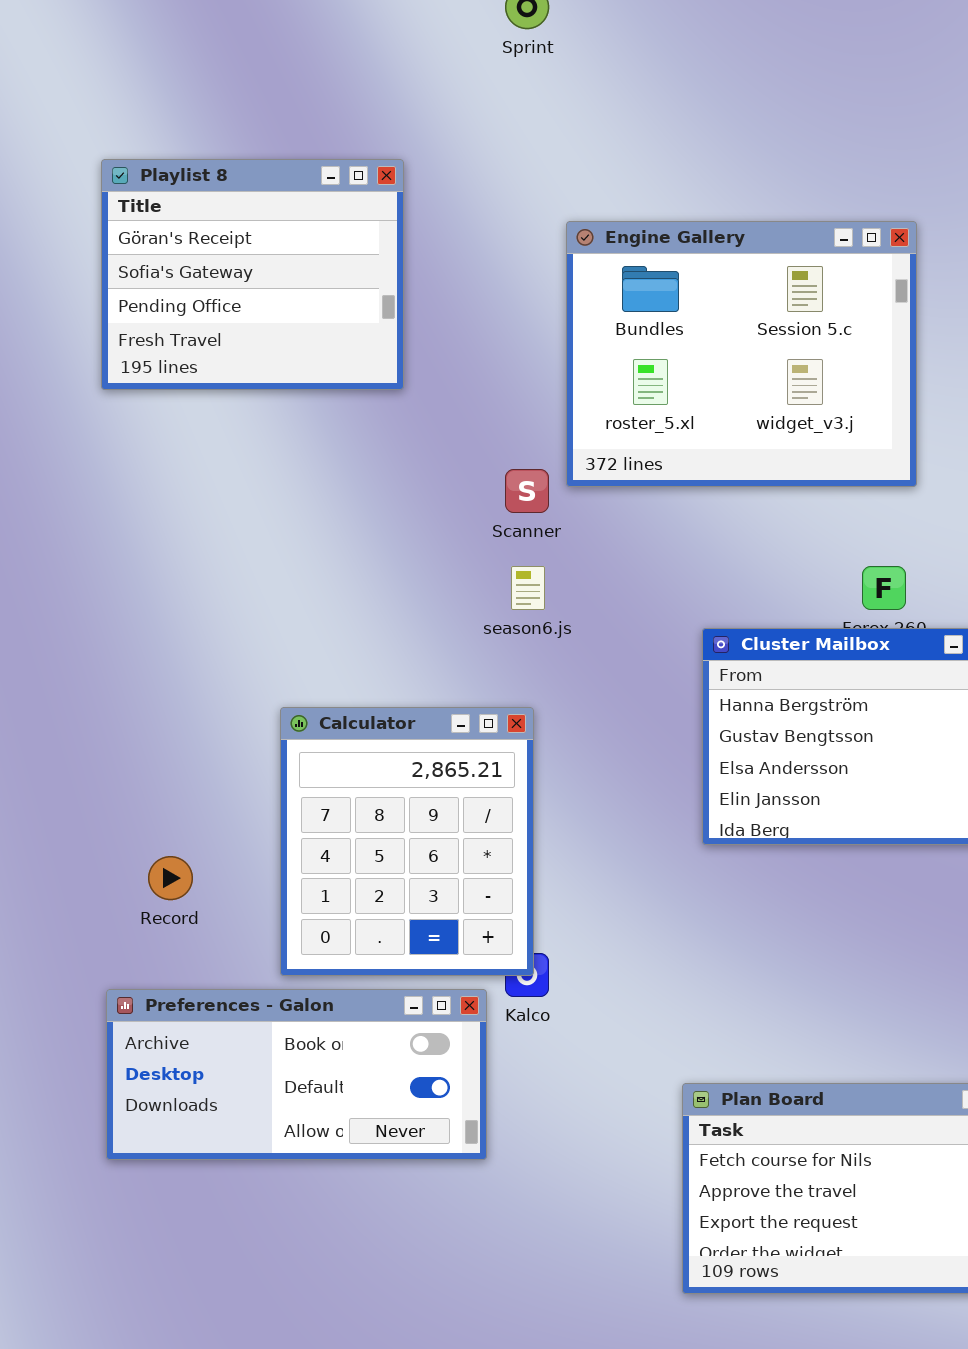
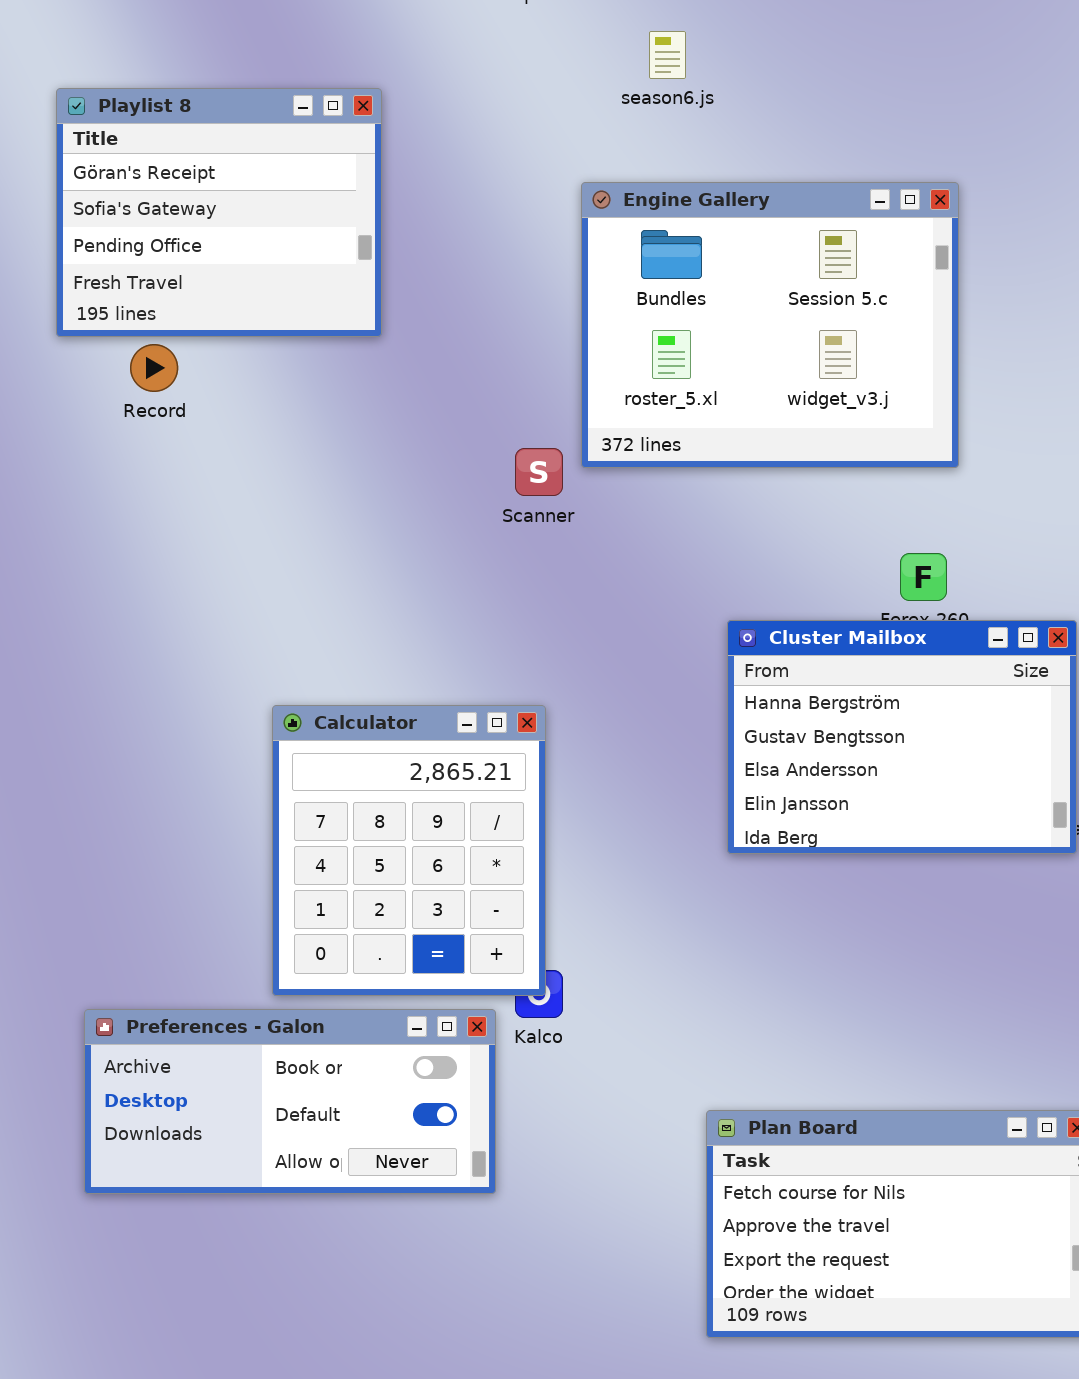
Playlist 8: [101,159,404,390] -> [56,88,382,337], moved
season6.js: [511,566,545,610] -> [649,31,686,79], moved
Record: [148,856,193,900] -> [130,344,178,392], moved

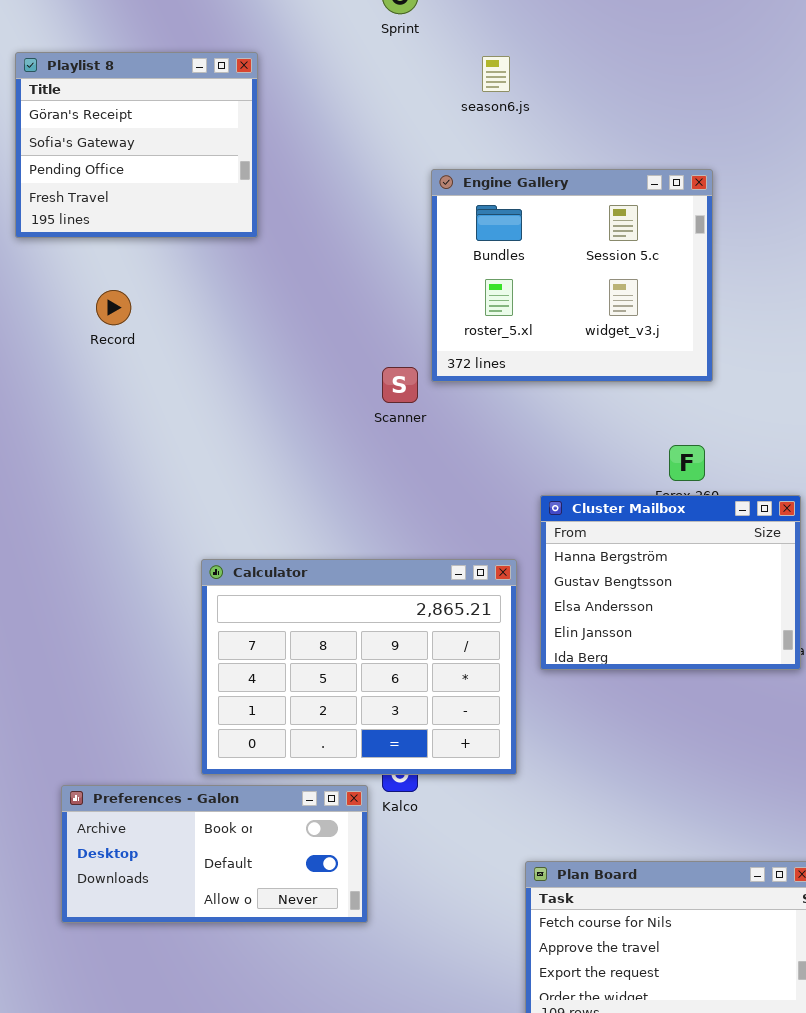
Playlist 8: [56,88,382,337] -> [15,52,258,238], moved
Calculator: [272,705,546,996] -> [201,559,517,775], resized

